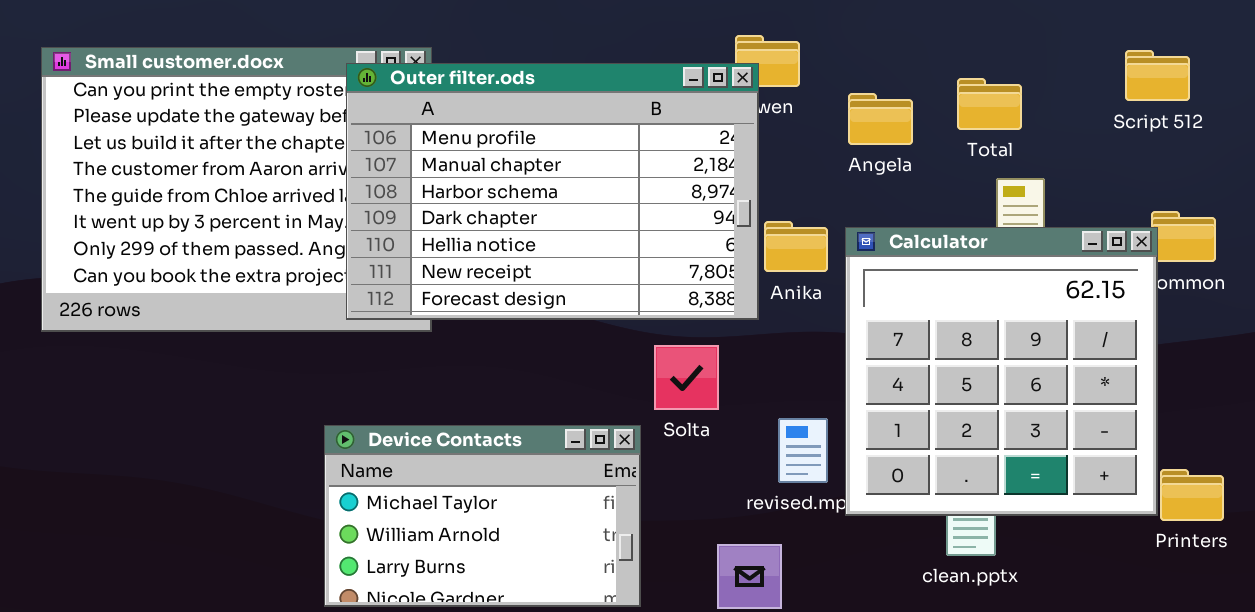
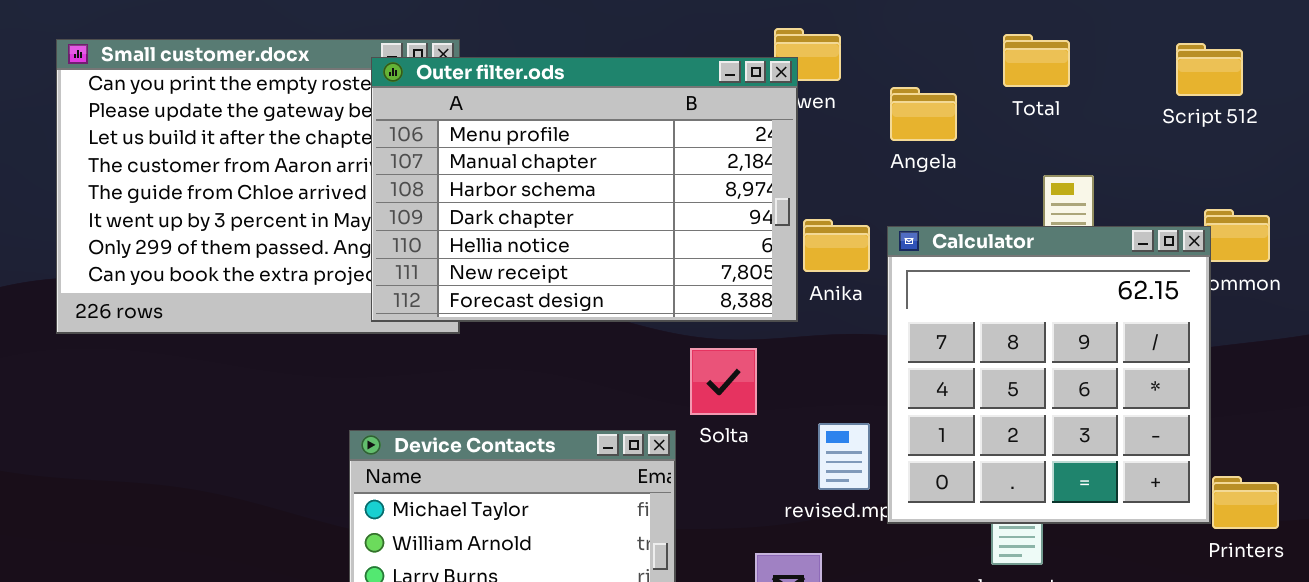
Total: [957,78,1022,130] -> [1003,34,1070,87], moved

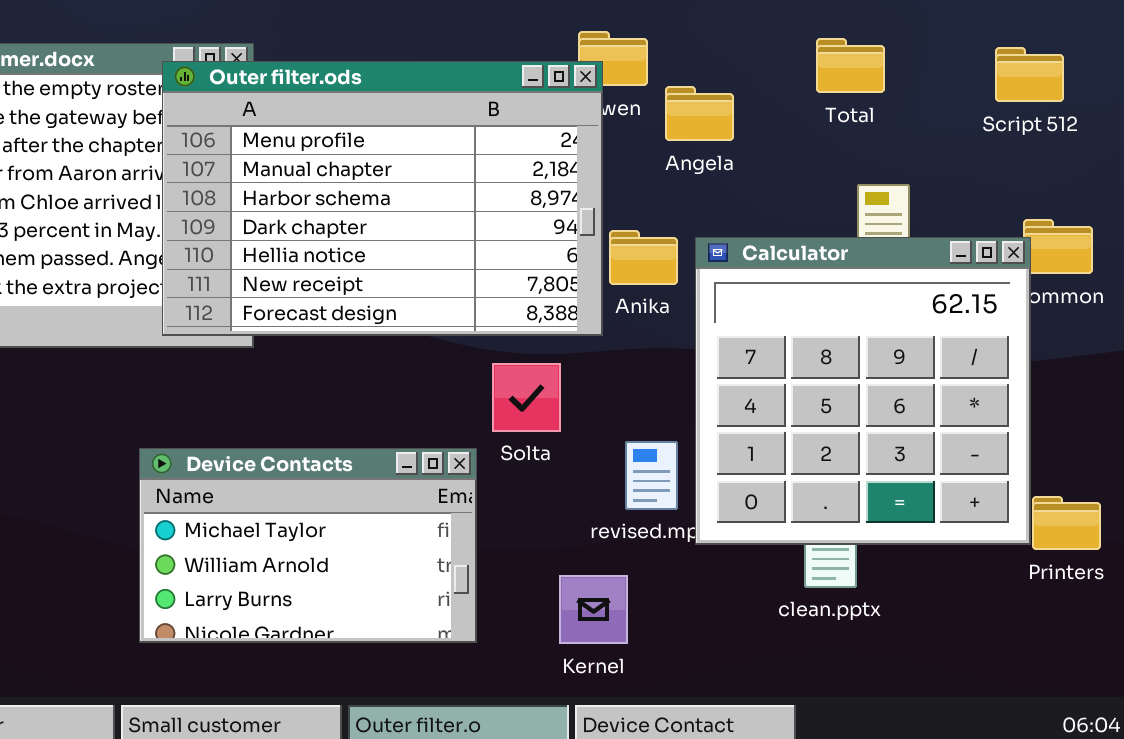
Angela: [890,87,957,141] -> [665,86,734,141], moved

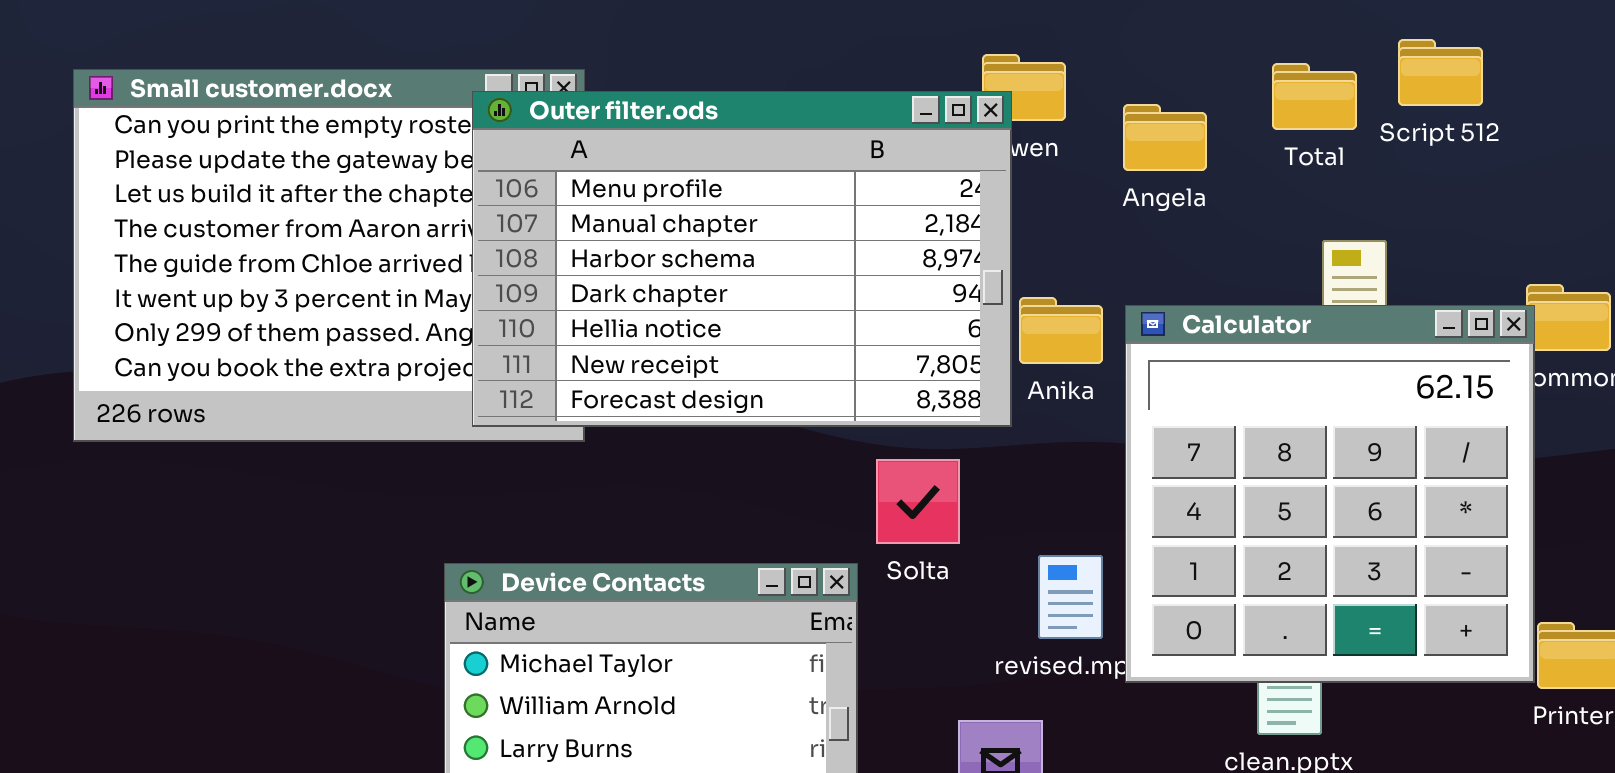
Script 512: [995,47,1064,102] -> [1398,39,1483,106], moved
Angela: [665,86,734,141] -> [1123,104,1207,171], moved

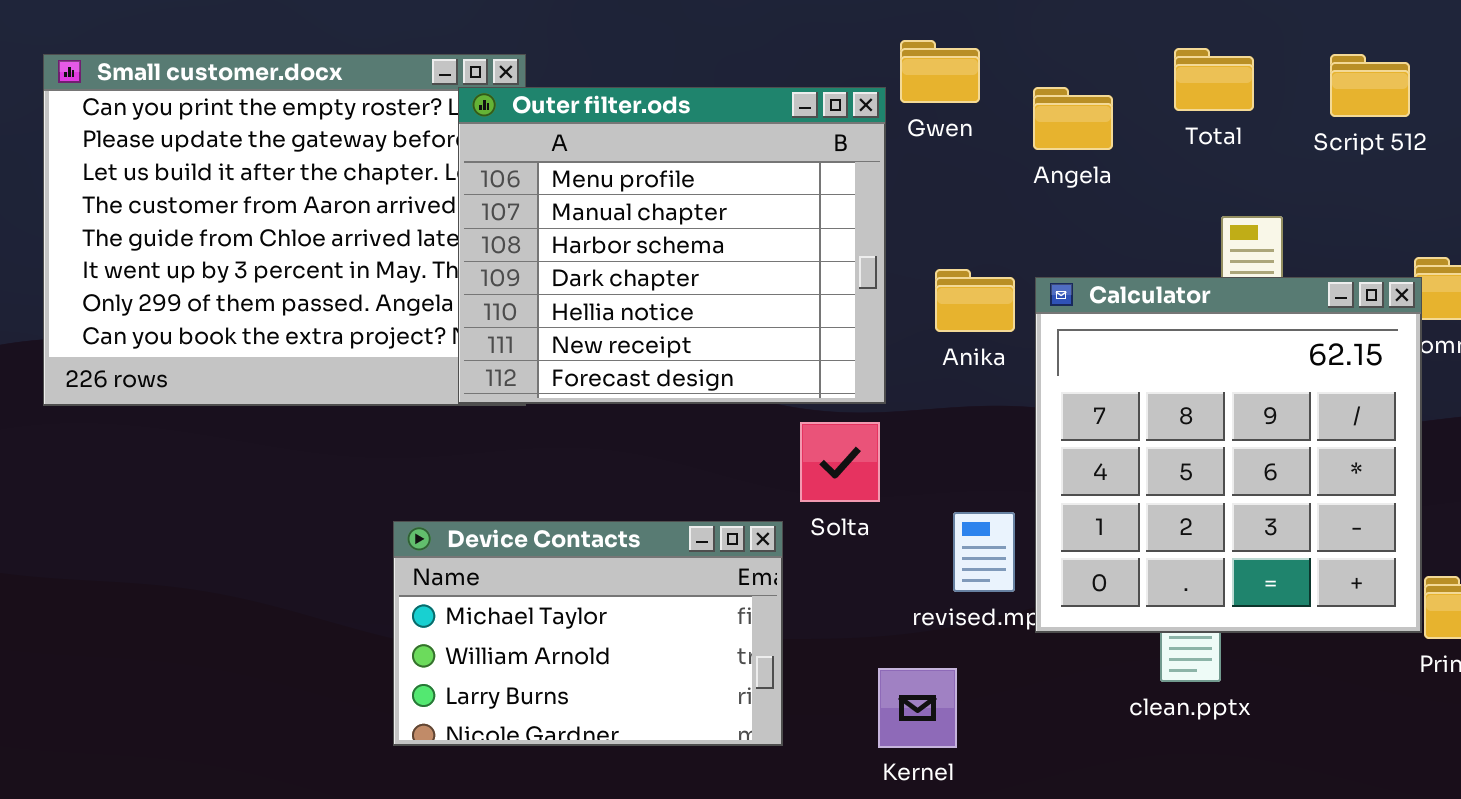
Script 512: [1398,39,1483,106] -> [1330,54,1410,117], moved
Outer filter.ods: [472,91,1012,427] -> [458,87,886,404], moved, resized

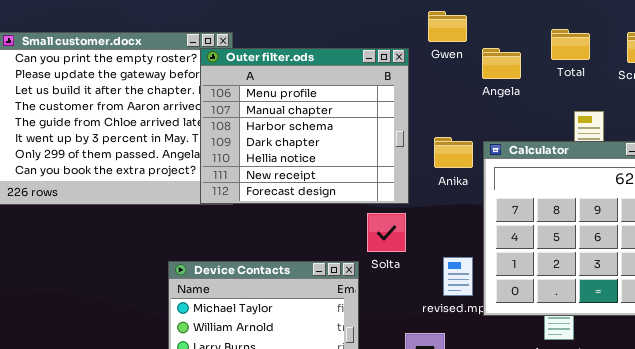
Gwen: [900,40,980,103] -> [428,11,467,42], moved

